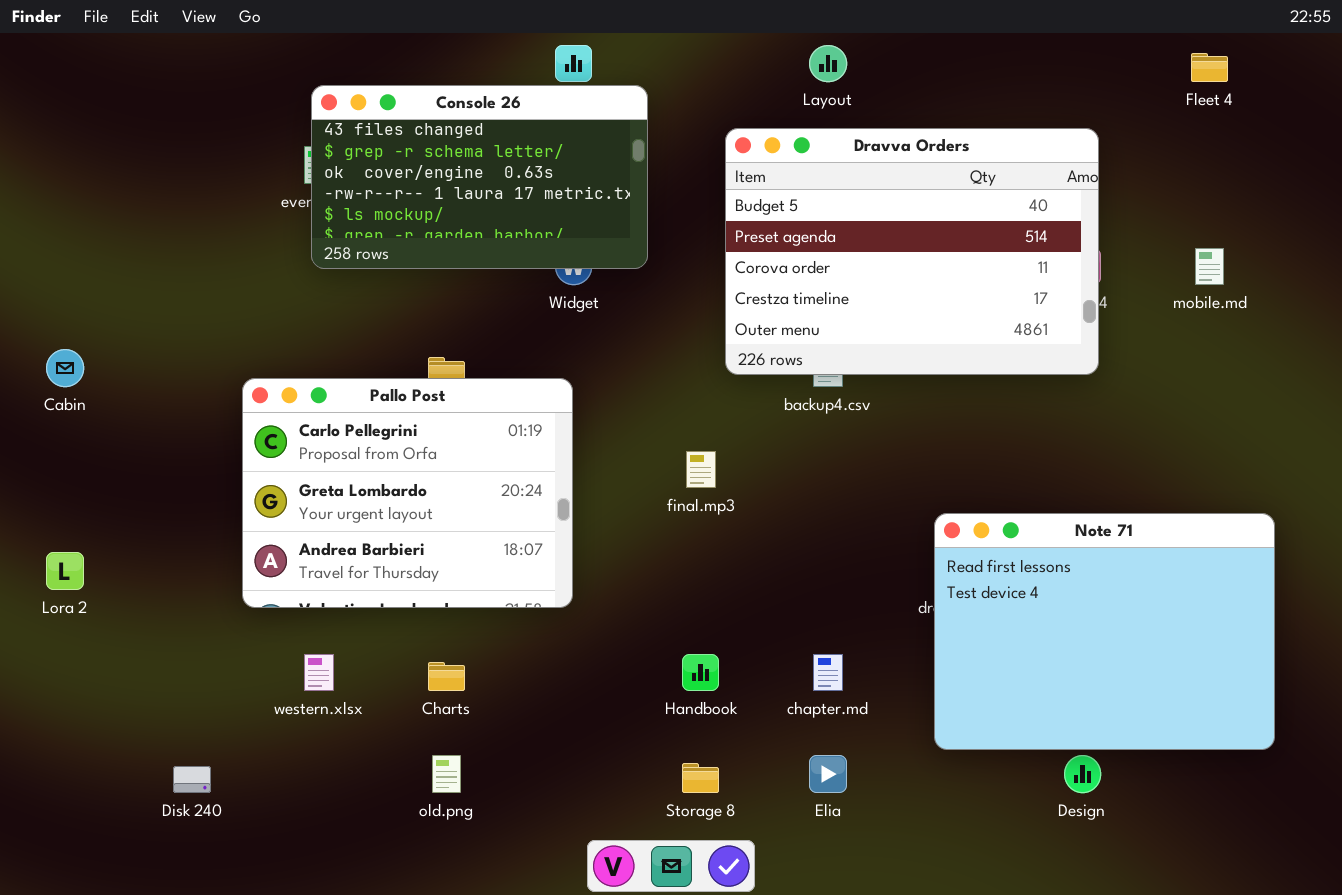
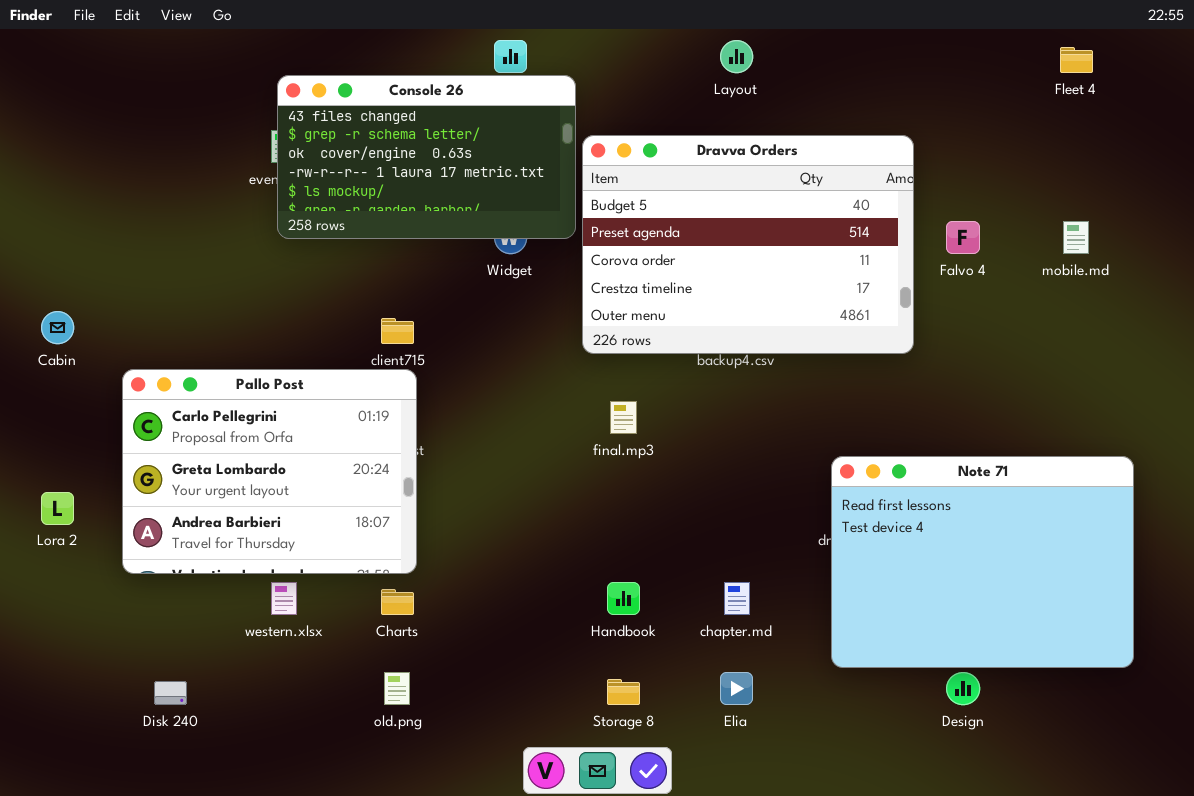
Dravva Orders: [725,128,1099,375] -> [582,135,914,354], moved
Pallo Post: [242,378,573,608] -> [122,369,417,574], moved

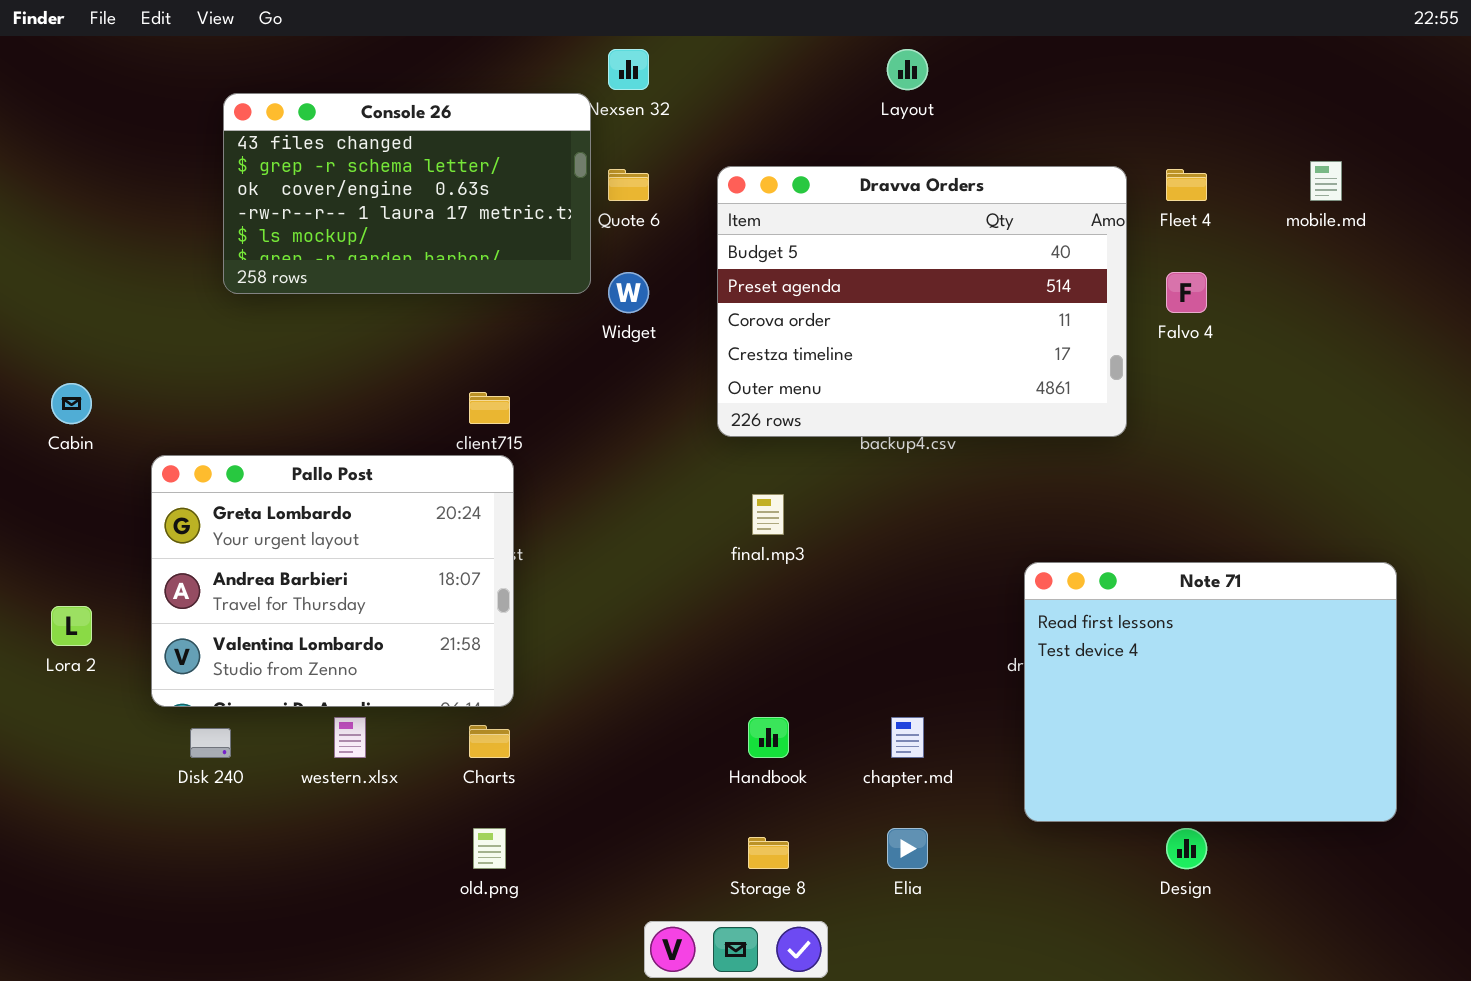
Fleet 4: [1060,47,1093,73] -> [1166,169,1207,201], moved
Console 26: [277,75,576,239] -> [223,93,591,294], moved
mobile.md: [1063,221,1089,254] -> [1310,161,1342,201], moved
Pallo Post: [122,369,417,574] -> [151,455,514,707], scrolled down 1 row
Disk 240: [154,681,187,705] -> [190,728,231,758], moved

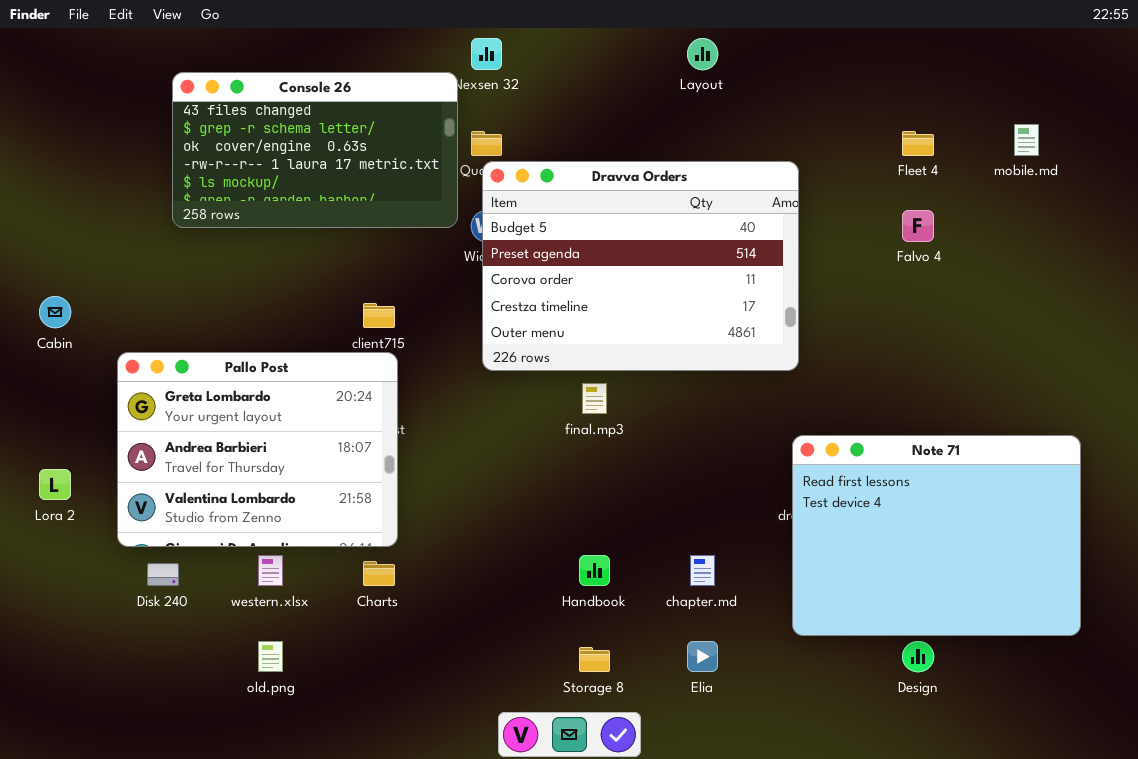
Dravva Orders: [717,166,1127,437] -> [482,161,799,371], moved
old.png: [473,828,506,869] -> [258,641,283,672], moved

